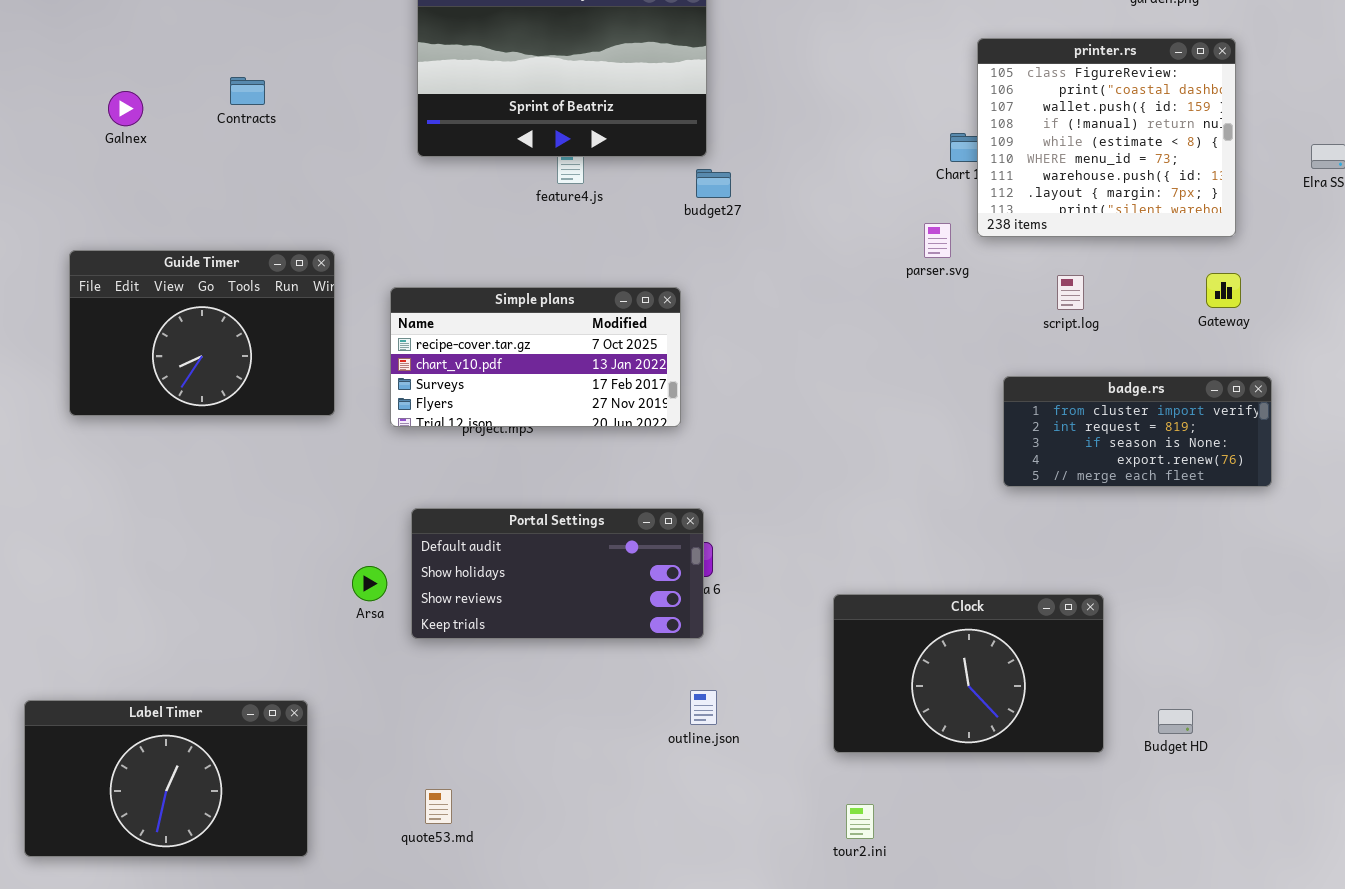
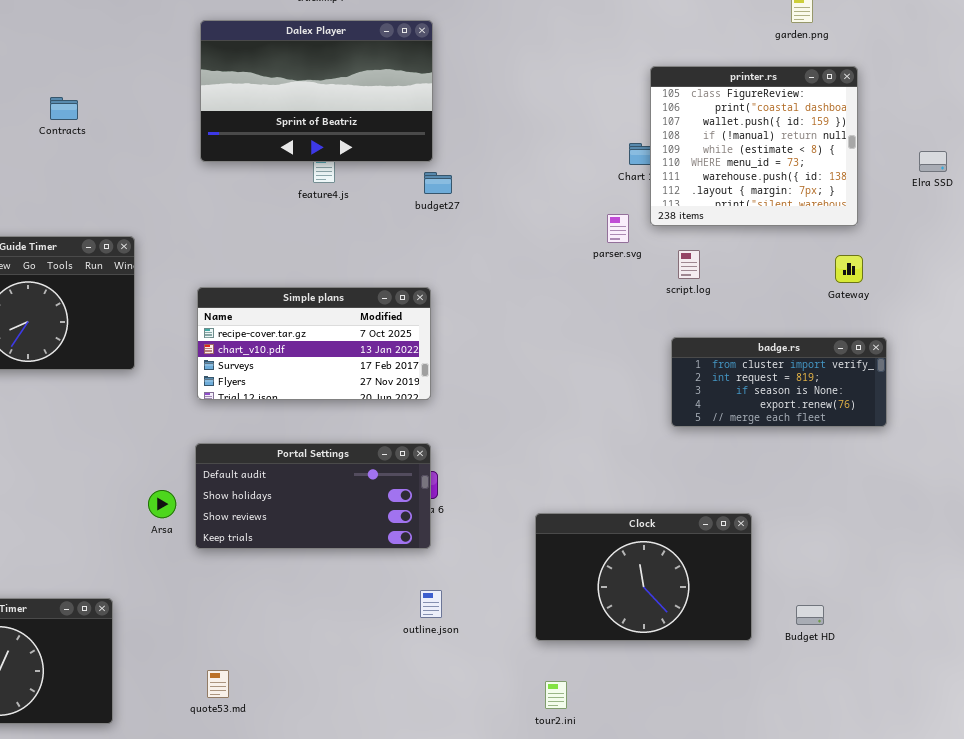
script.log: [1057,275,1084,310] -> [678,250,700,279], moved
Simple plans: [390,287,681,427] -> [197,287,431,400], moved

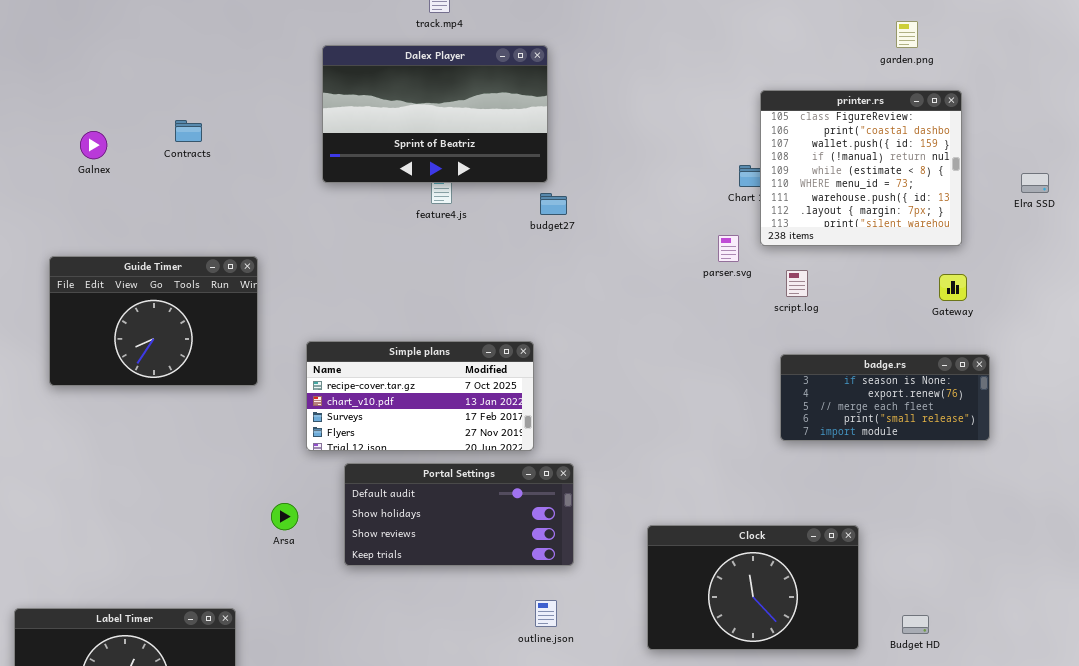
Simple plans: [197,287,431,400] -> [306,341,534,451], moved
badge.rs: [671,337,887,427] -> [780,354,990,441], scrolled down 2 rows
Portal Settings: [195,443,431,549] -> [344,463,574,566], moved

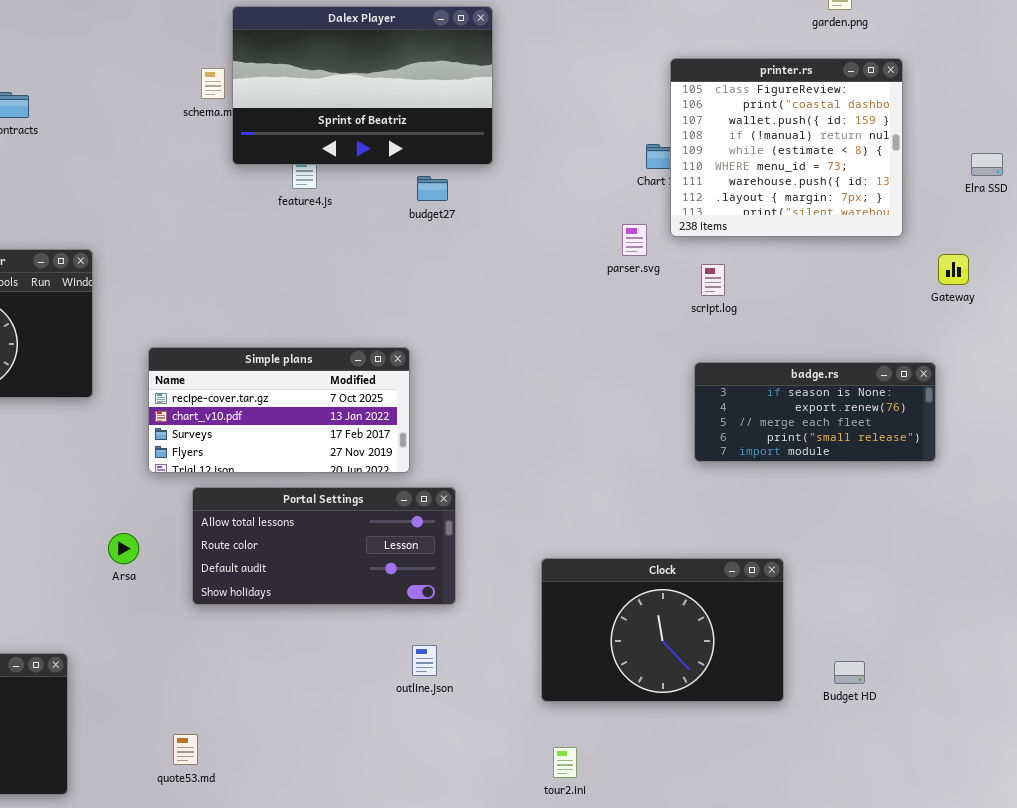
Dalex Player: [322,45,548,183] -> [232,6,493,165], moved
Gateway: [939,274,967,301] -> [938,254,969,285], moved
Portal Settings: [344,463,574,566] -> [192,487,456,605], scrolled up 2 rows

